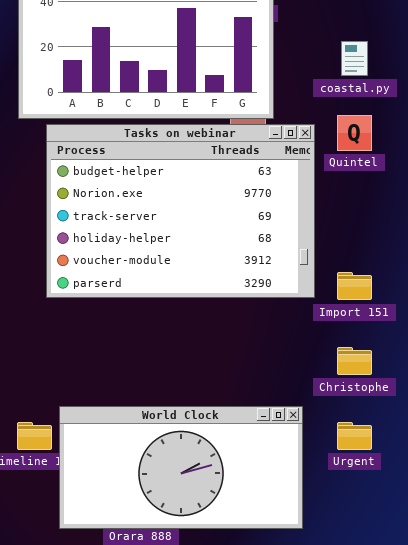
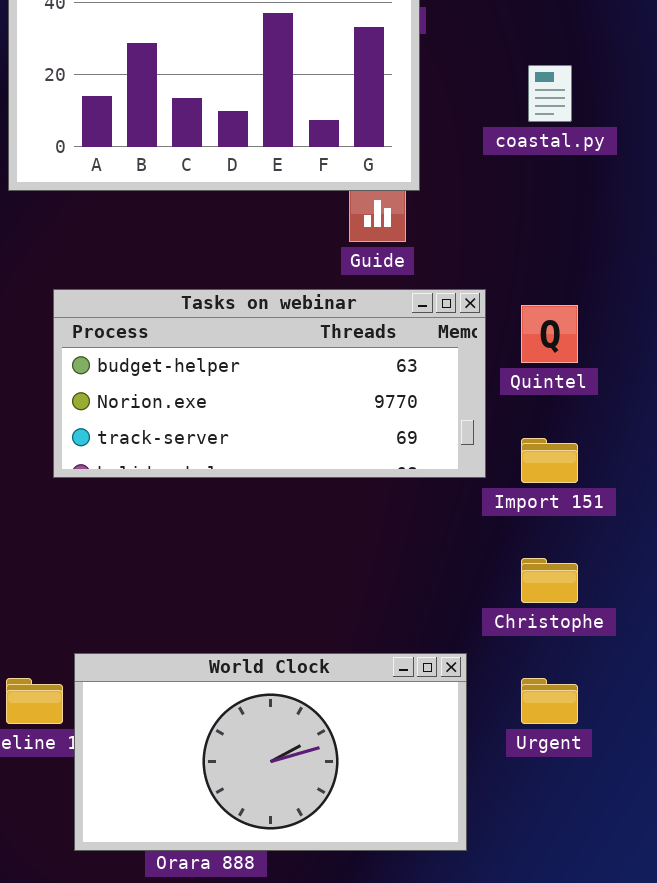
Quintel: [337,115,372,151] -> [521,305,578,363], moved
Tasks on webinar: [46,124,315,298] -> [53,289,486,478], resized

